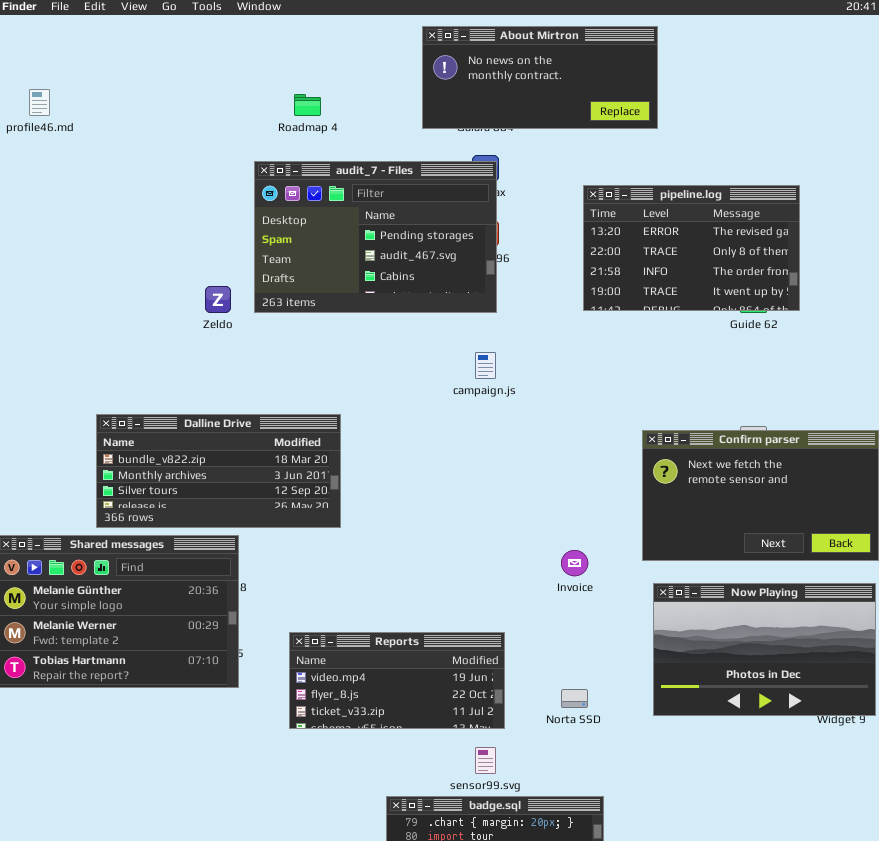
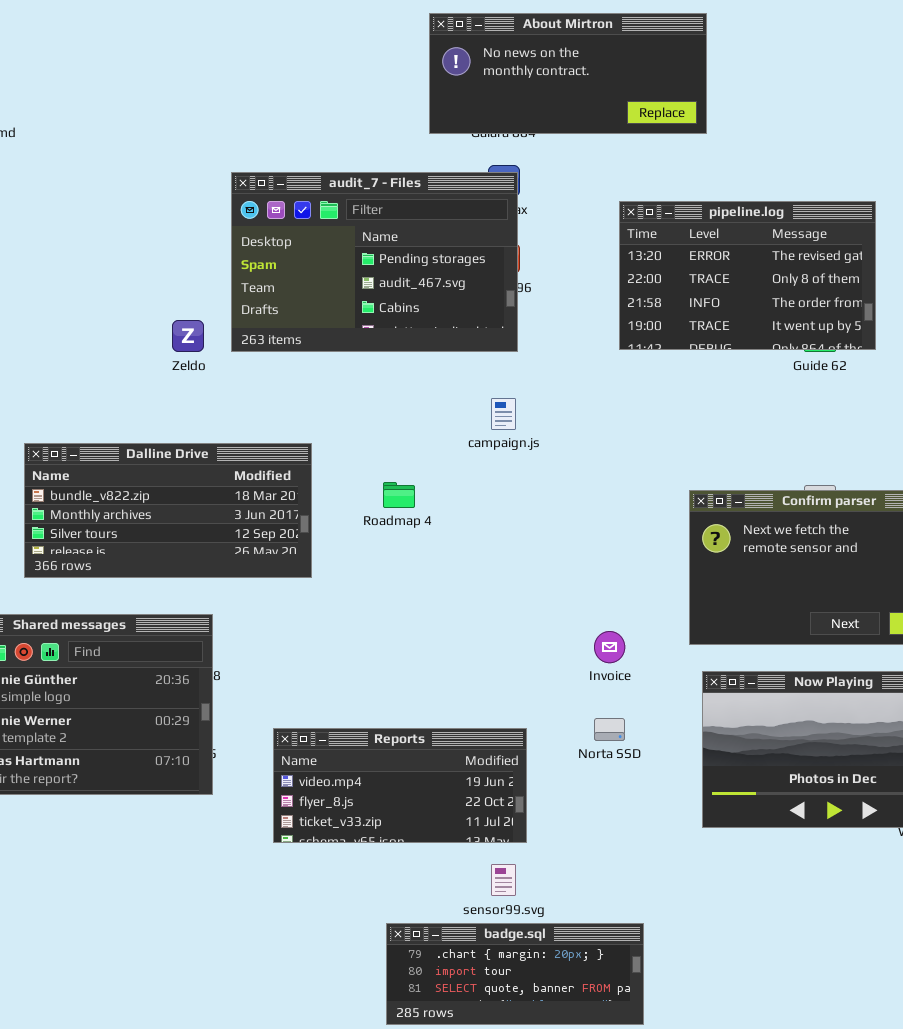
Roadmap 4: [294,94,321,116] -> [383,482,415,508], moved
Dalline Drive: [96,414,341,528] -> [24,443,312,578], moved
Norta SSD: [561,689,588,708] -> [594,718,625,741], moved

